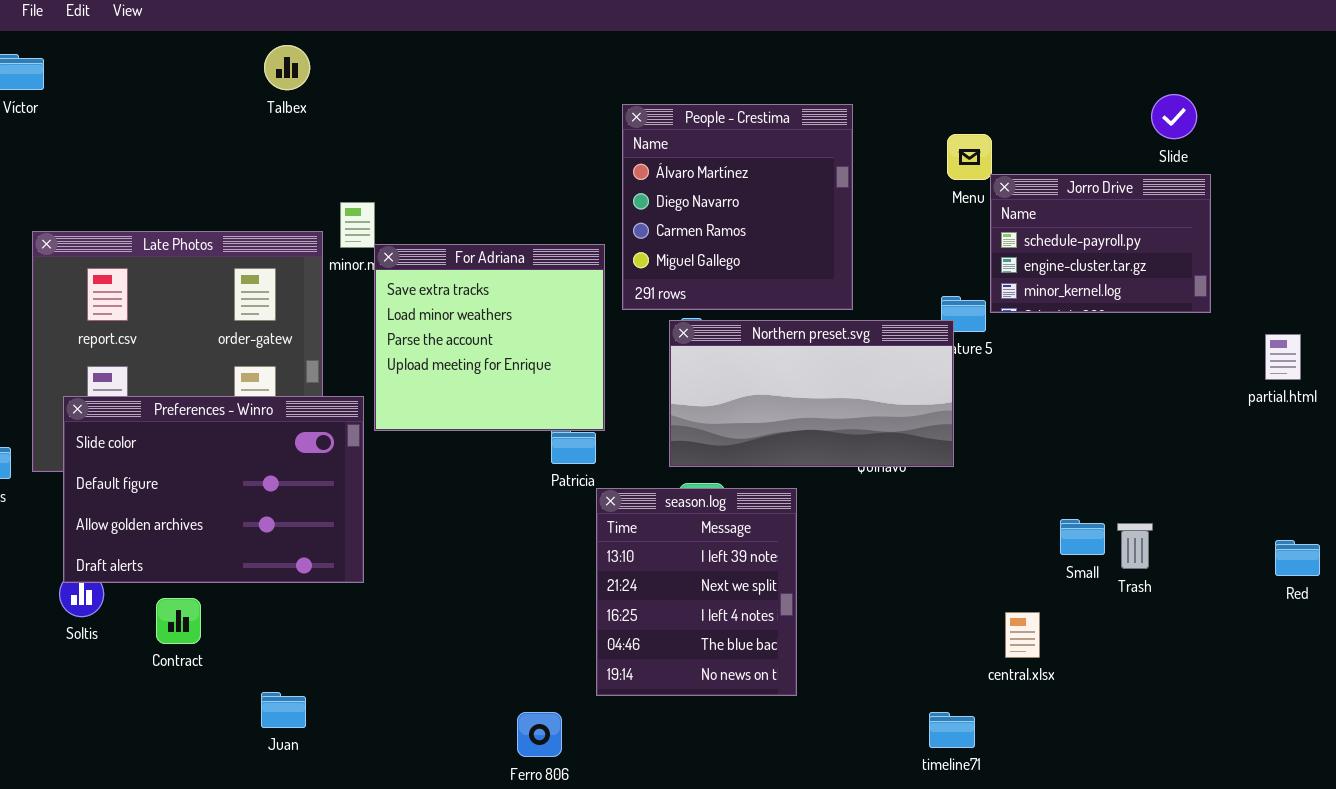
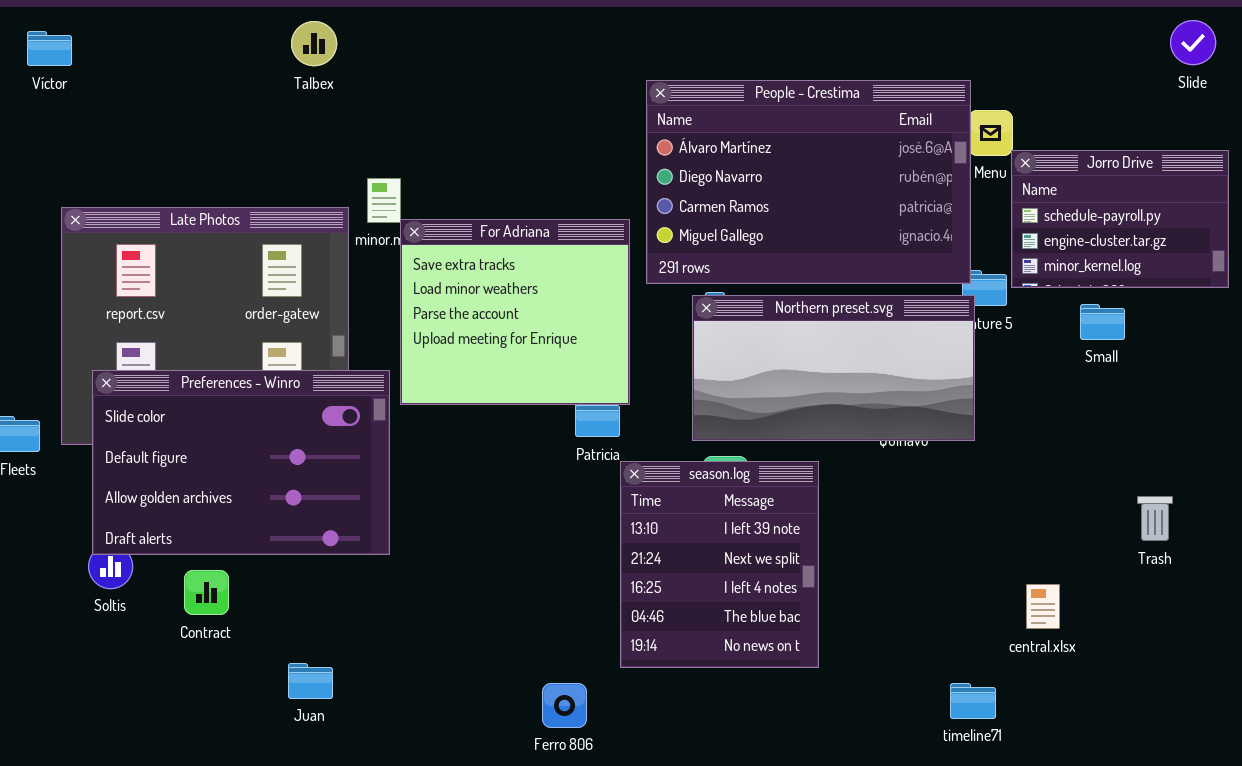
Slide: [1151,94,1197,139] -> [1170,20,1216,65], moved
People - Crestima: [622,104,853,310] -> [646,80,971,284], resized
Small: [1060,519,1105,555] -> [1080,304,1125,340], moved

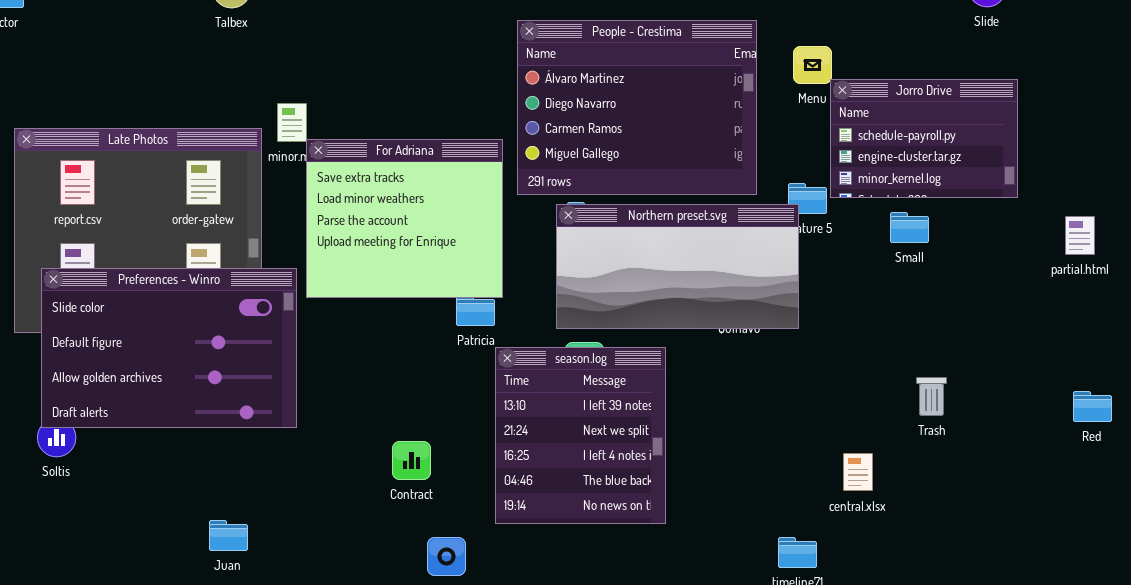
People - Crestima: [646,80,971,284] -> [517,20,757,195], resized
Trash: [1137,496,1173,541] -> [916,377,947,416], moved
Contract: [184,570,229,615] -> [392,441,431,480], moved

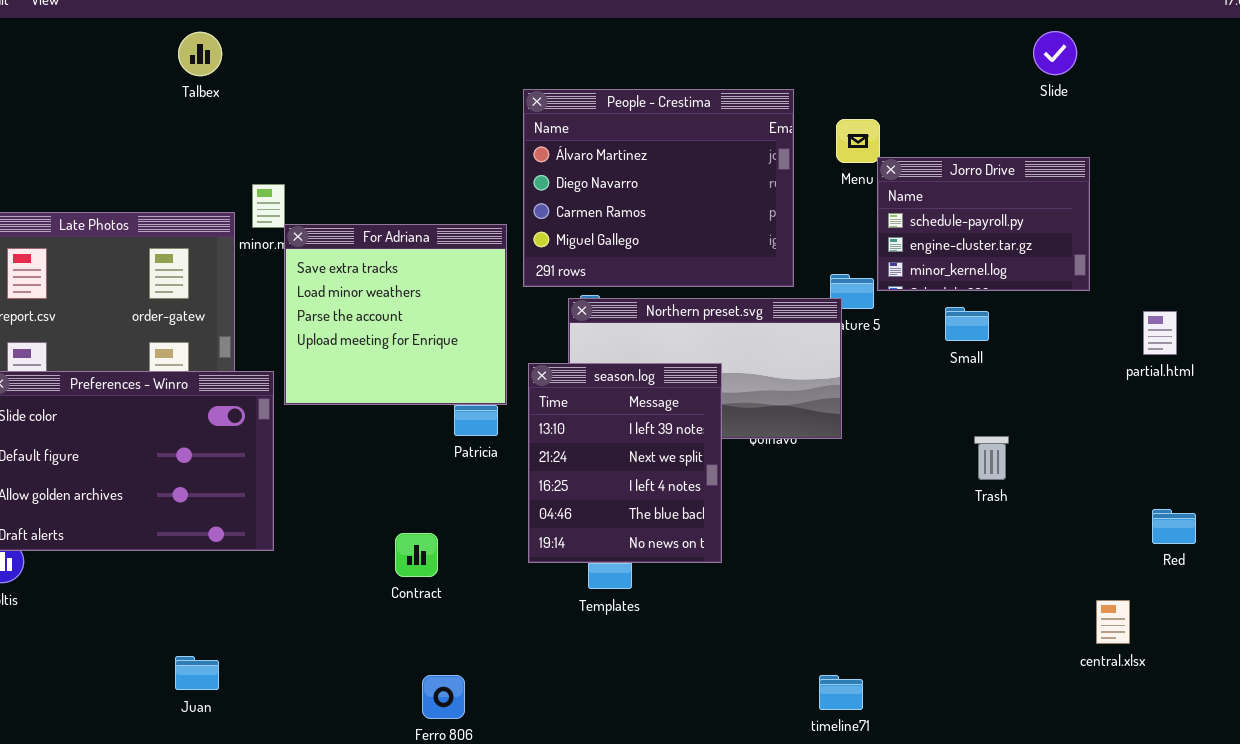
season.log: [495,347,666,524] -> [528,363,722,563], moved
Trash: [916,377,947,416] -> [974,436,1009,480], moved
Contract: [392,441,431,480] -> [395,533,438,577], moved
central.xlsx: [843,453,873,491] -> [1096,600,1130,644], moved

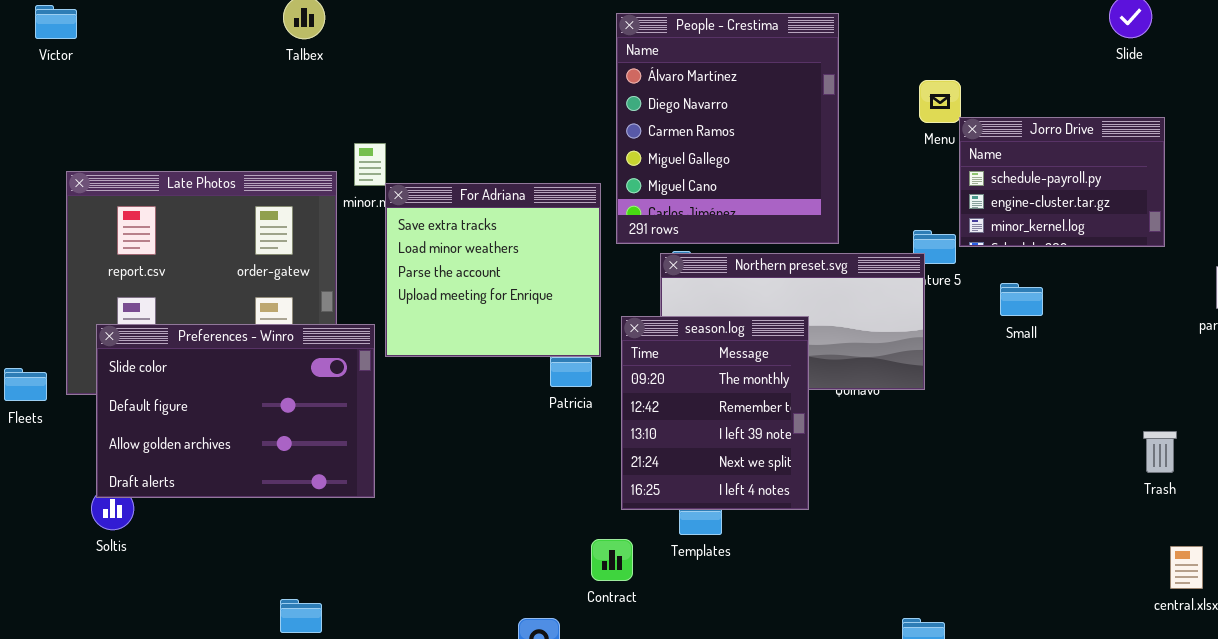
People - Crestima: [523,89,794,287] -> [616,13,839,244], resized
Small: [945,307,989,341] -> [1000,283,1043,316], moved
season.log: [528,363,722,563] -> [621,316,809,510], scrolled up 2 rows
Trash: [974,436,1009,480] -> [1143,431,1177,473], moved
Contract: [395,533,438,577] -> [591,539,633,581], moved

